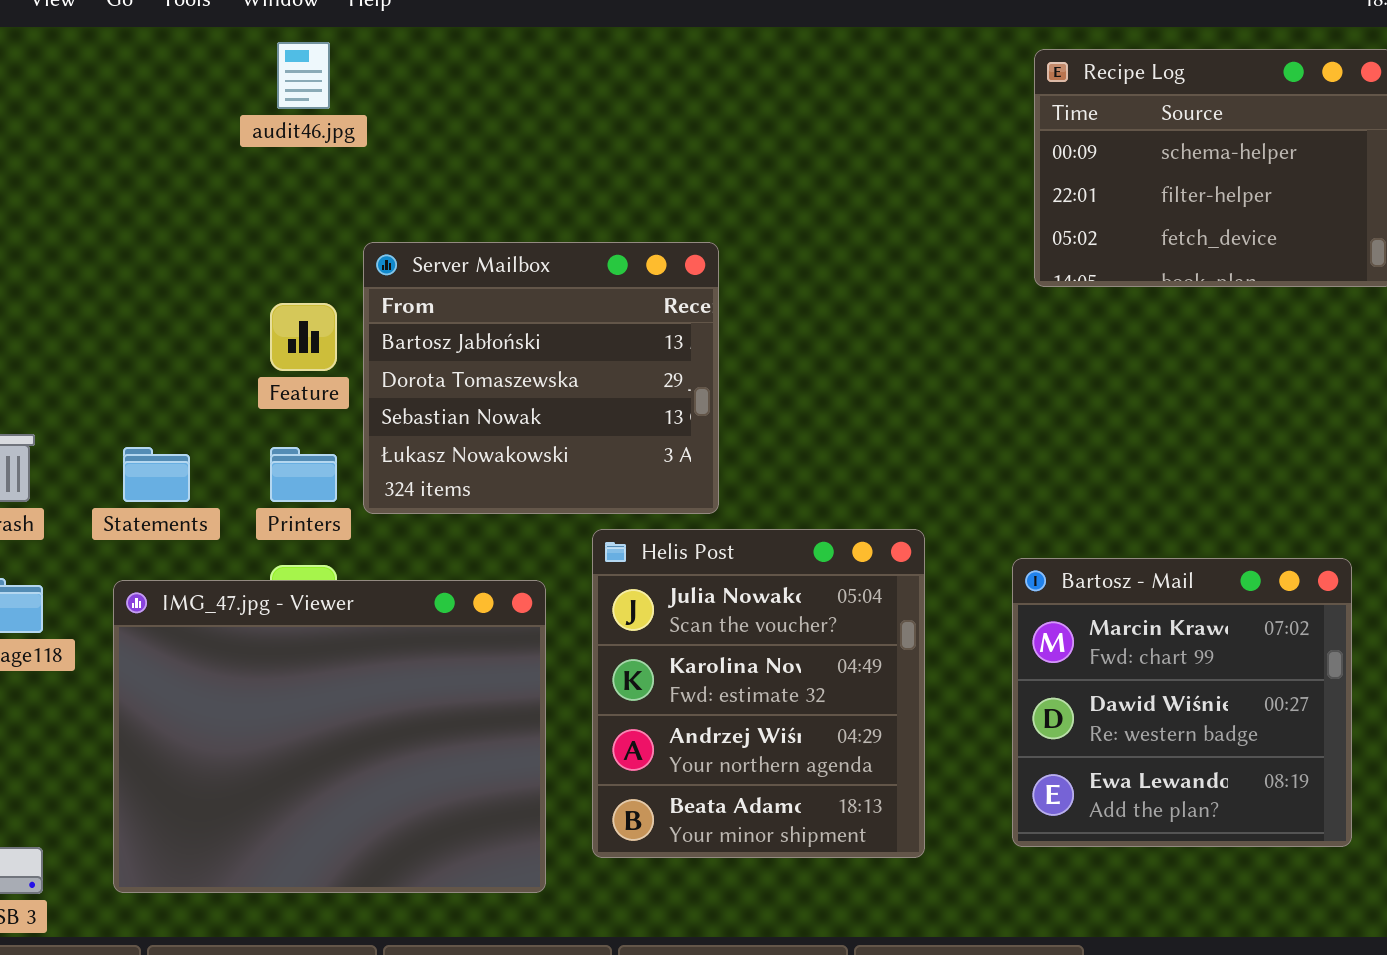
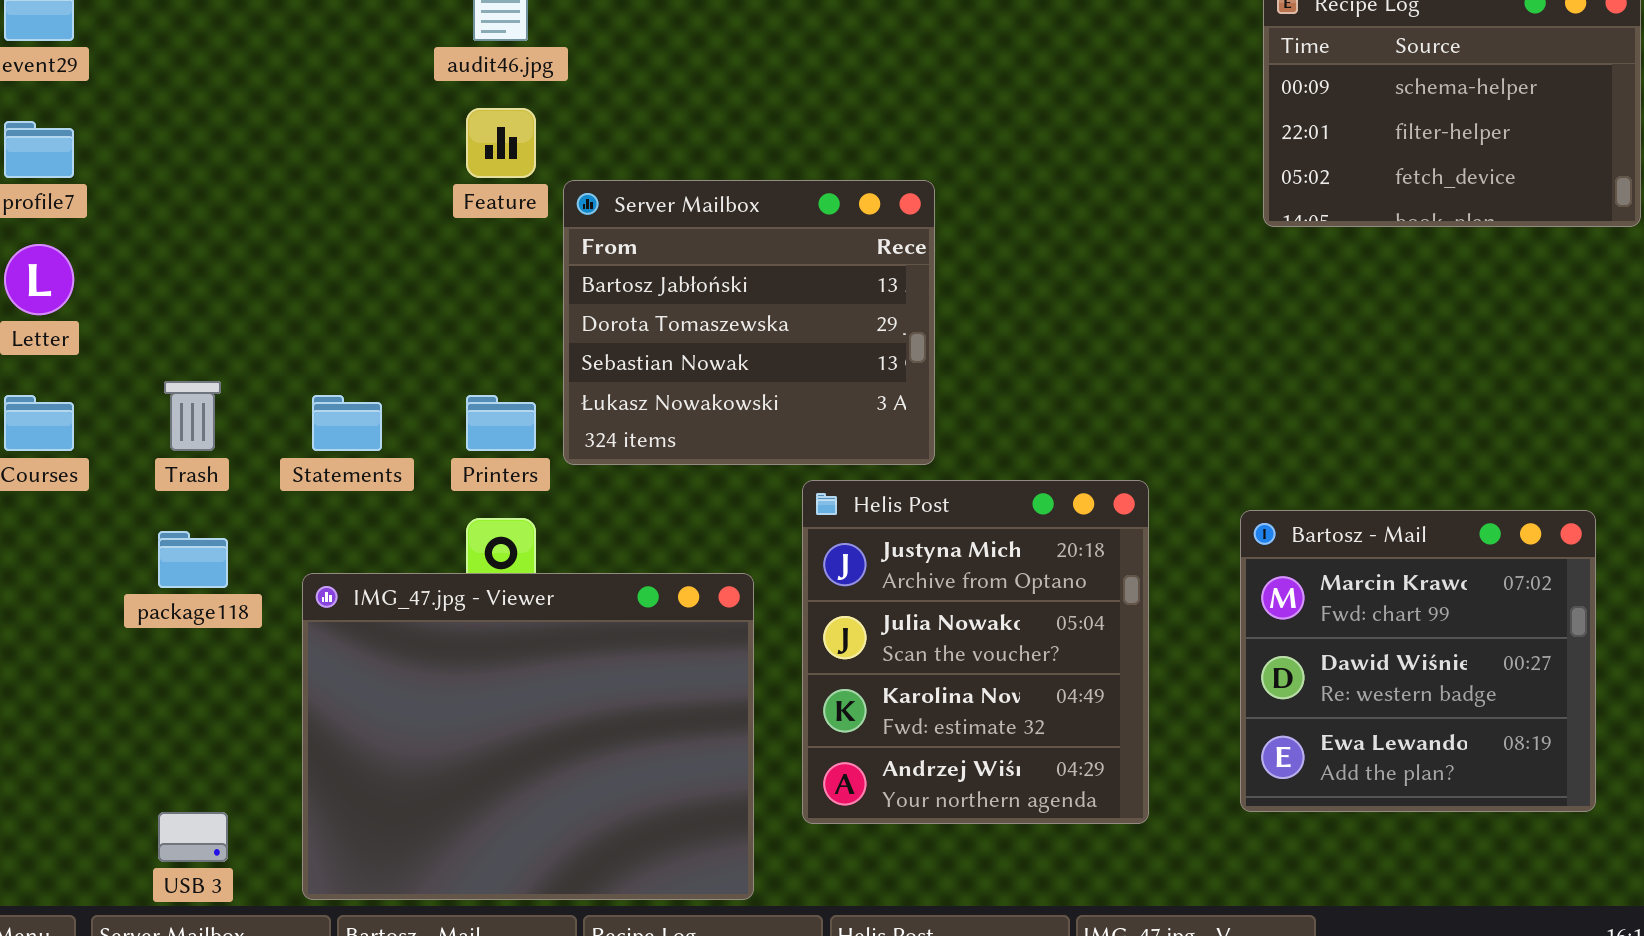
Feature: [270,303,337,371] -> [466,108,536,178], moved
Helis Post: [592,529,925,858] -> [802,480,1149,824], scrolled up 1 row
IMG_47.jpg - Viewer: [113,580,546,893] -> [302,573,754,900], moved

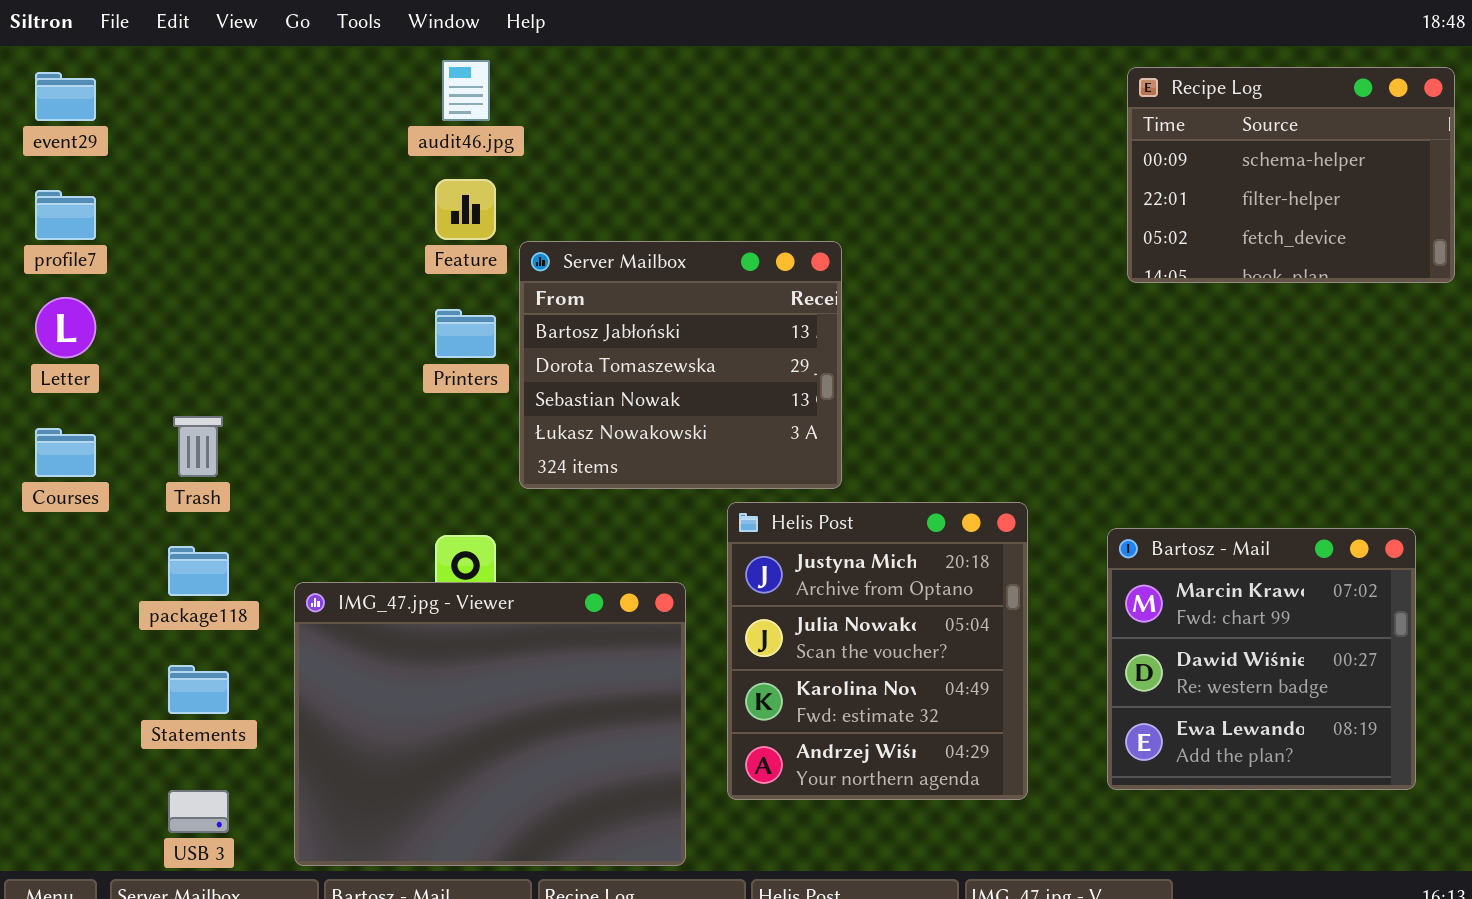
Statements: [312,395,382,451] -> [168,665,229,714], moved
Printers: [466,395,536,451] -> [435,309,496,358], moved

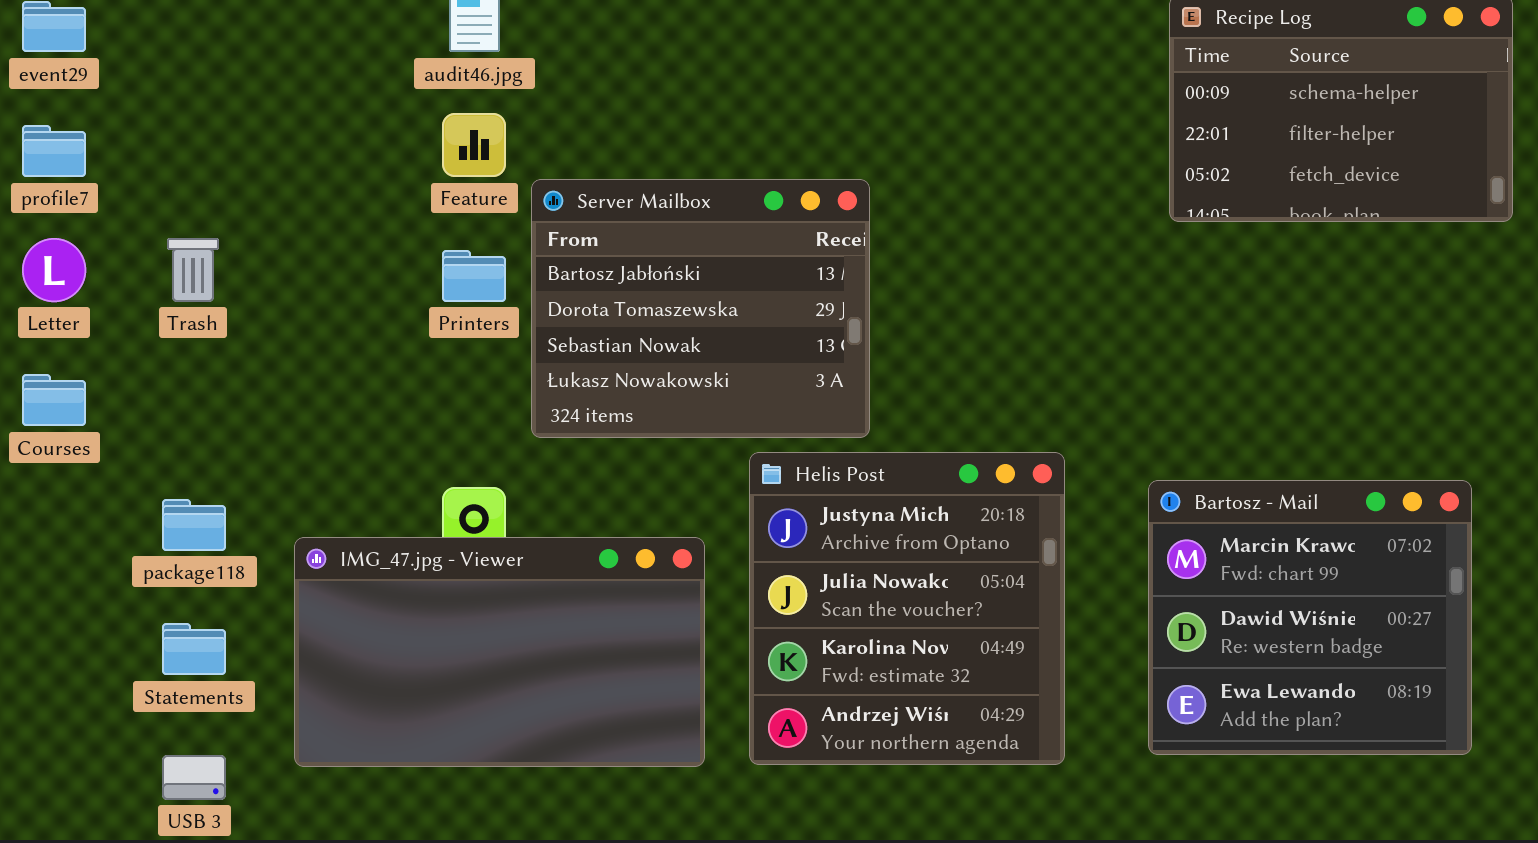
Trash: [173,416,223,477] -> [167,238,219,302], moved
IMG_47.jpg - Viewer: [294,582,686,866] -> [294,537,705,767], resized

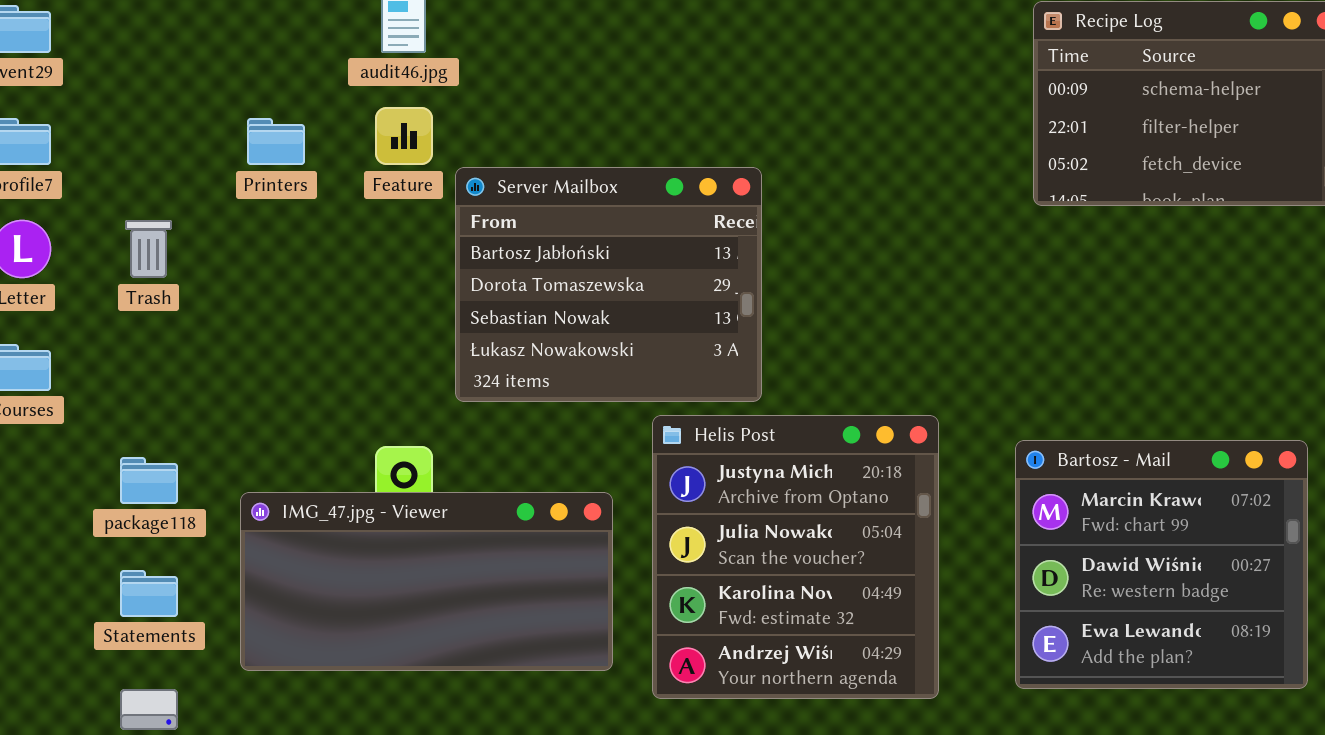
Printers: [442,250,506,302] -> [247,118,305,165], moved
IMG_47.jpg - Viewer: [294,537,705,767] -> [240,492,613,671], resized

